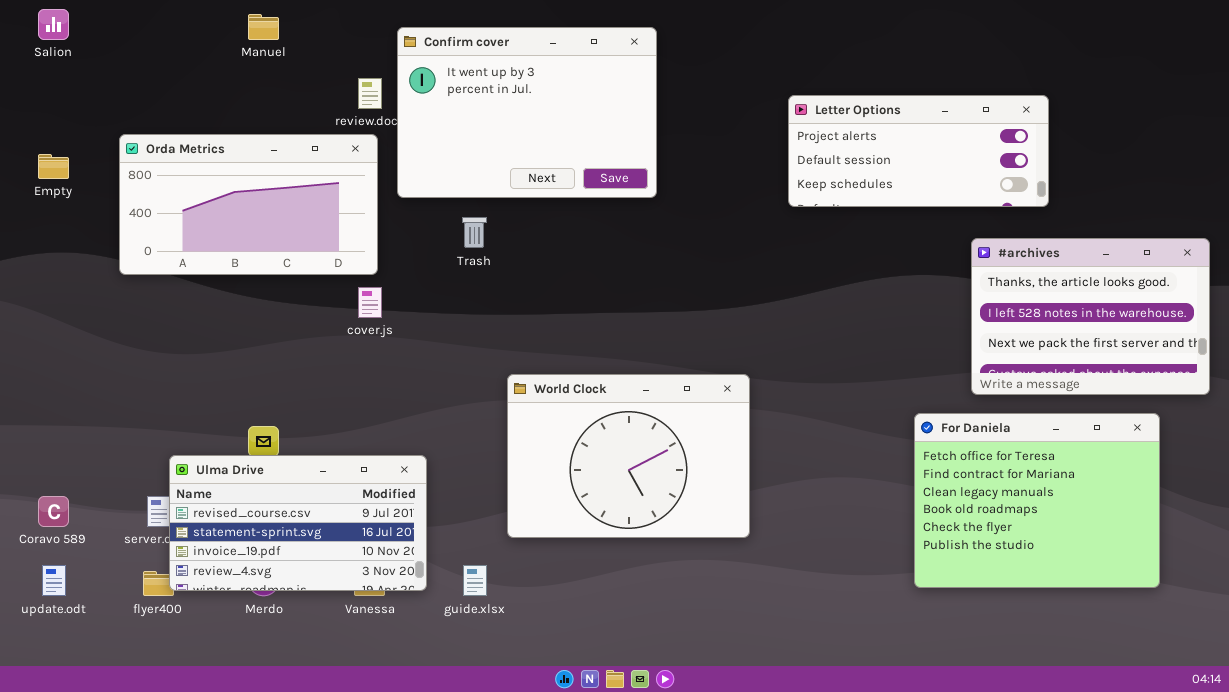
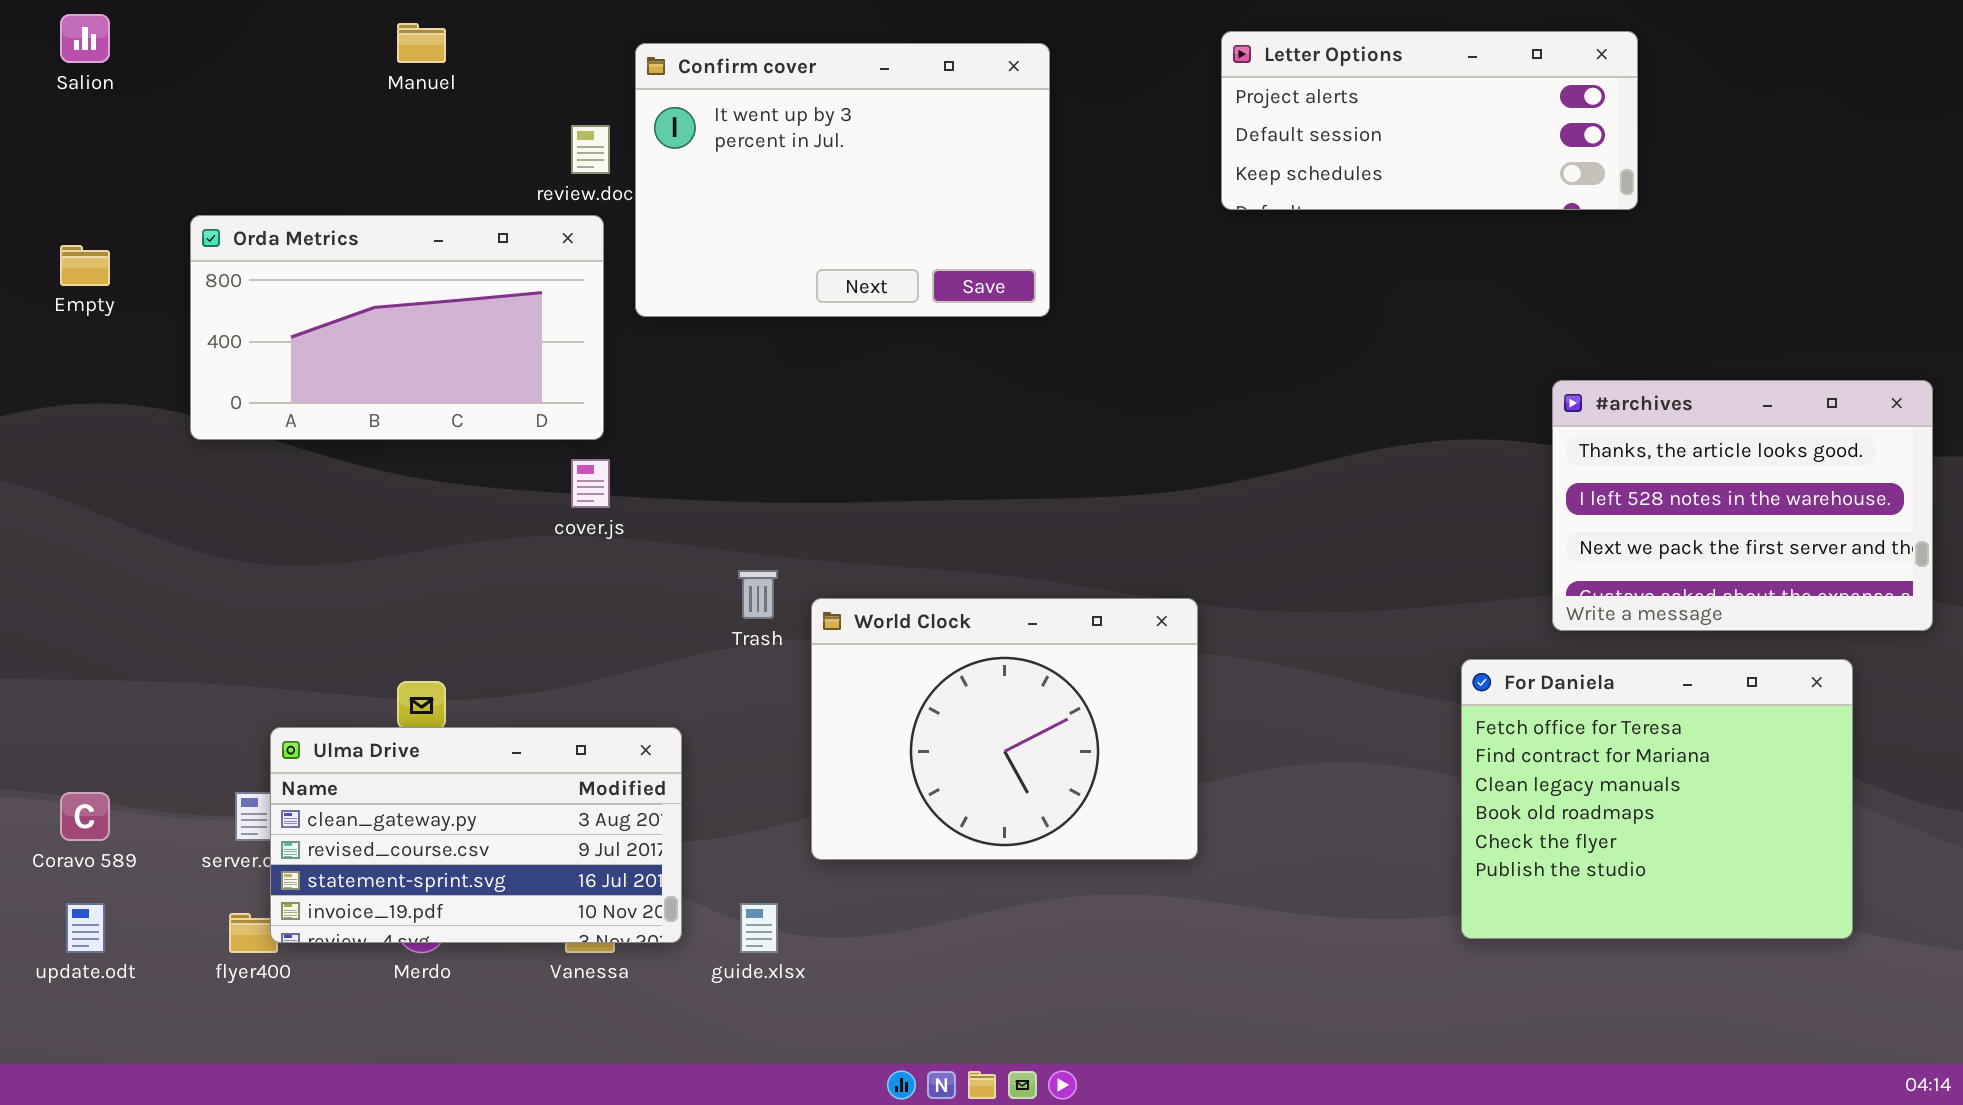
Letter Options: [788,95,1049,207] -> [1221,31,1638,210], moved
Trash: [462,217,487,248] -> [738,570,778,619], moved
Ulma Drive: [169,455,427,591] -> [270,727,682,943], scrolled up 1 row

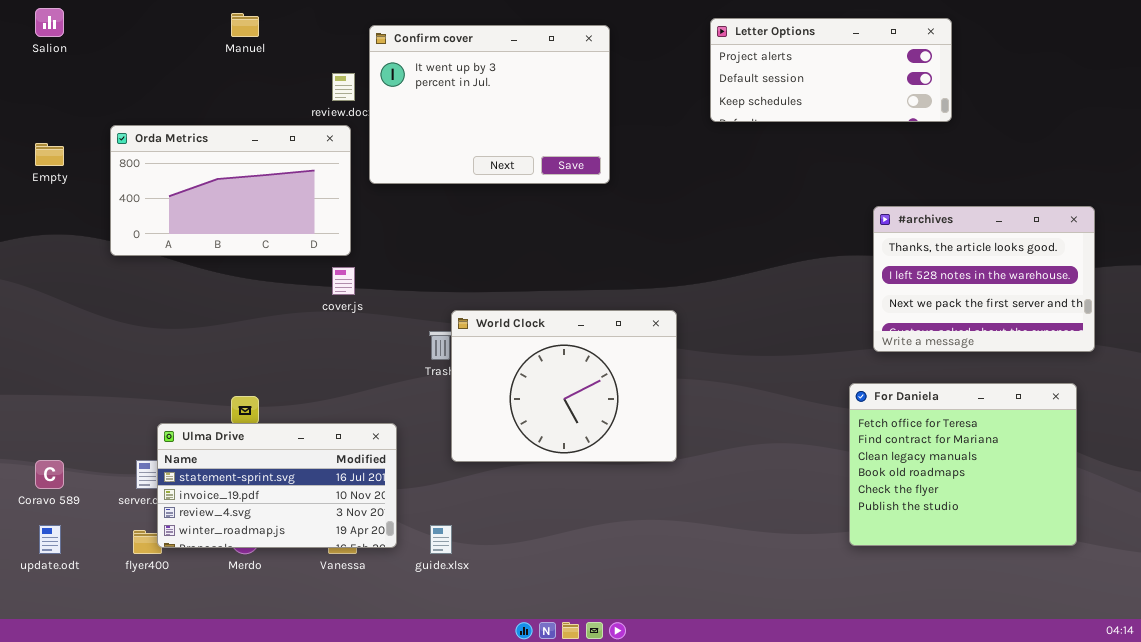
#archives: [1552,380,1933,631] -> [873,206,1095,352], moved
World Clock: [811,598,1198,860] -> [451,310,677,462], moved
Ulma Drive: [270,727,682,943] -> [157,423,397,548], scrolled down 2 rows

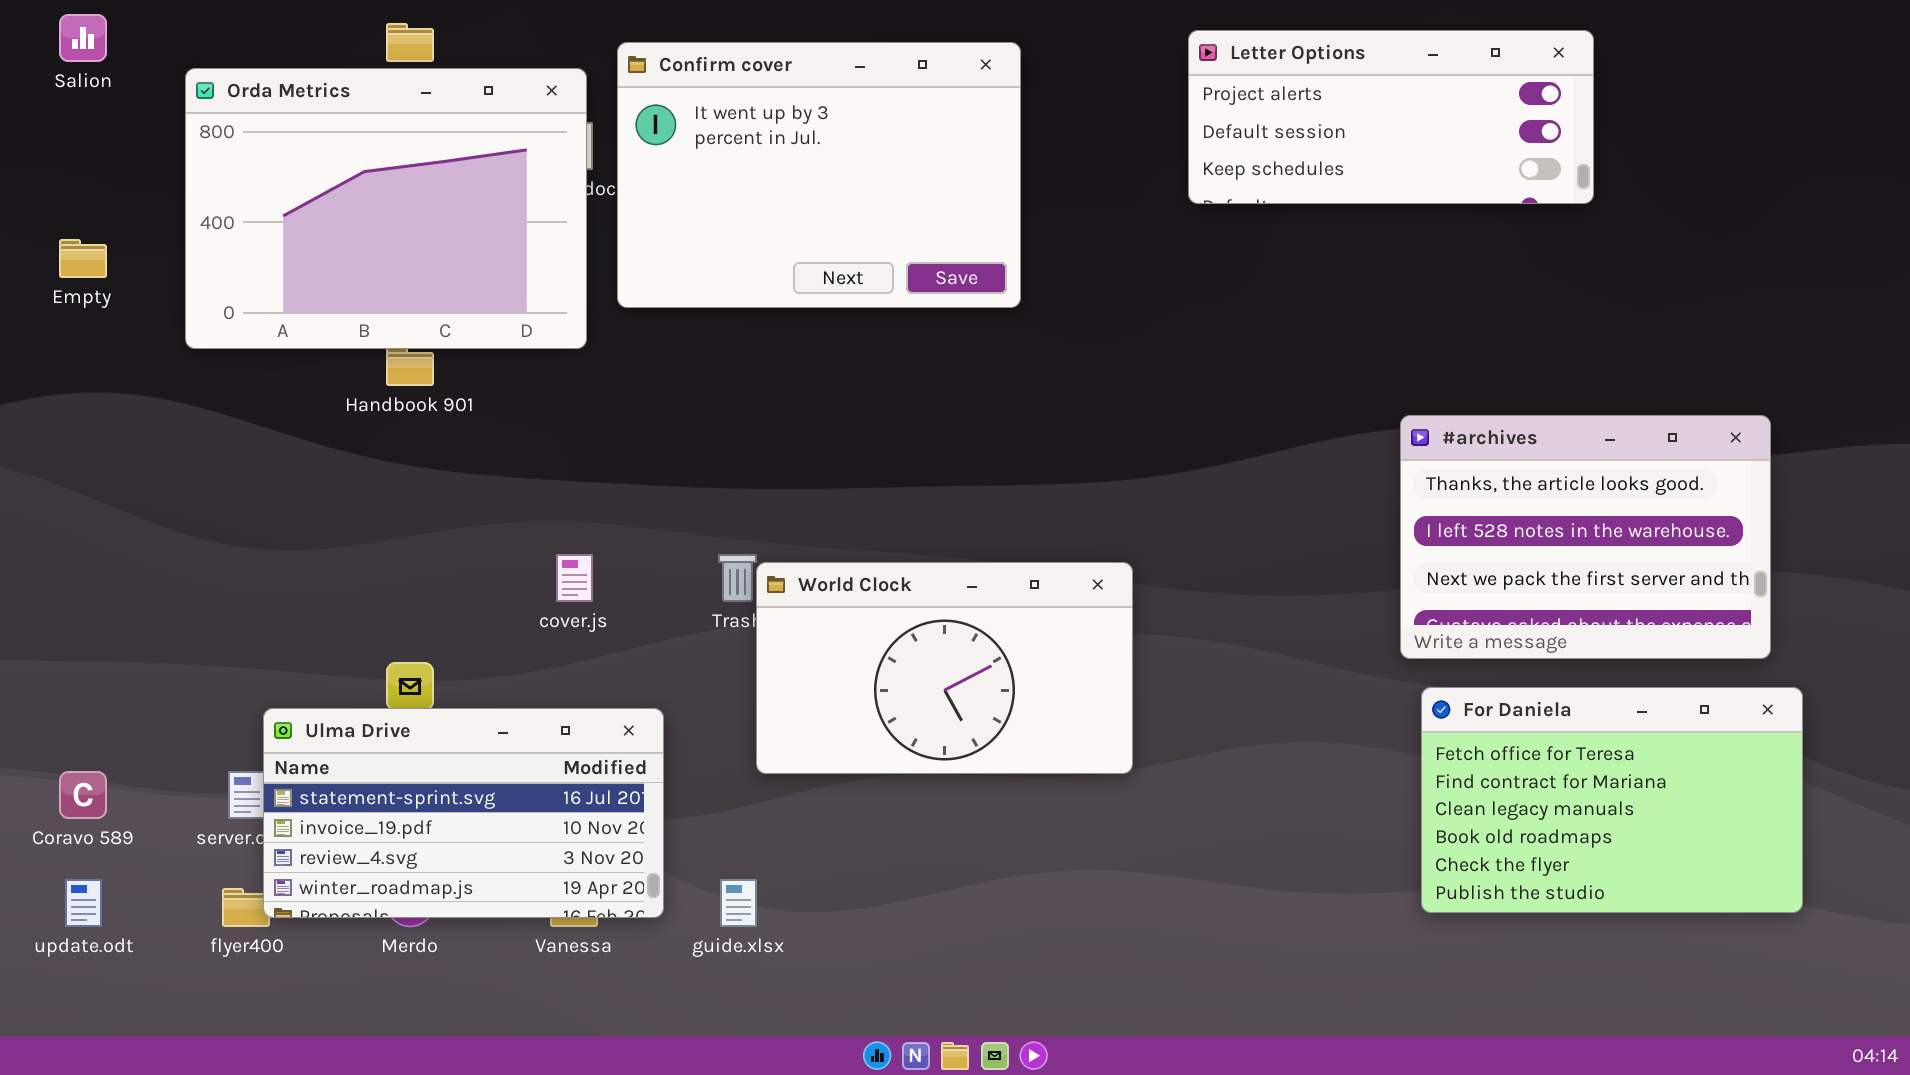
Orda Metrics: [110,125,351,256] -> [185,68,587,349], moved, resized
#archives: [873,206,1095,352] -> [1400,415,1771,659], moved
cover.js: [332,267,355,295] -> [556,554,593,602], moved
World Clock: [451,310,677,462] -> [756,562,1133,774], resized
For Daniela: [849,383,1077,546] -> [1421,687,1803,913], resized

